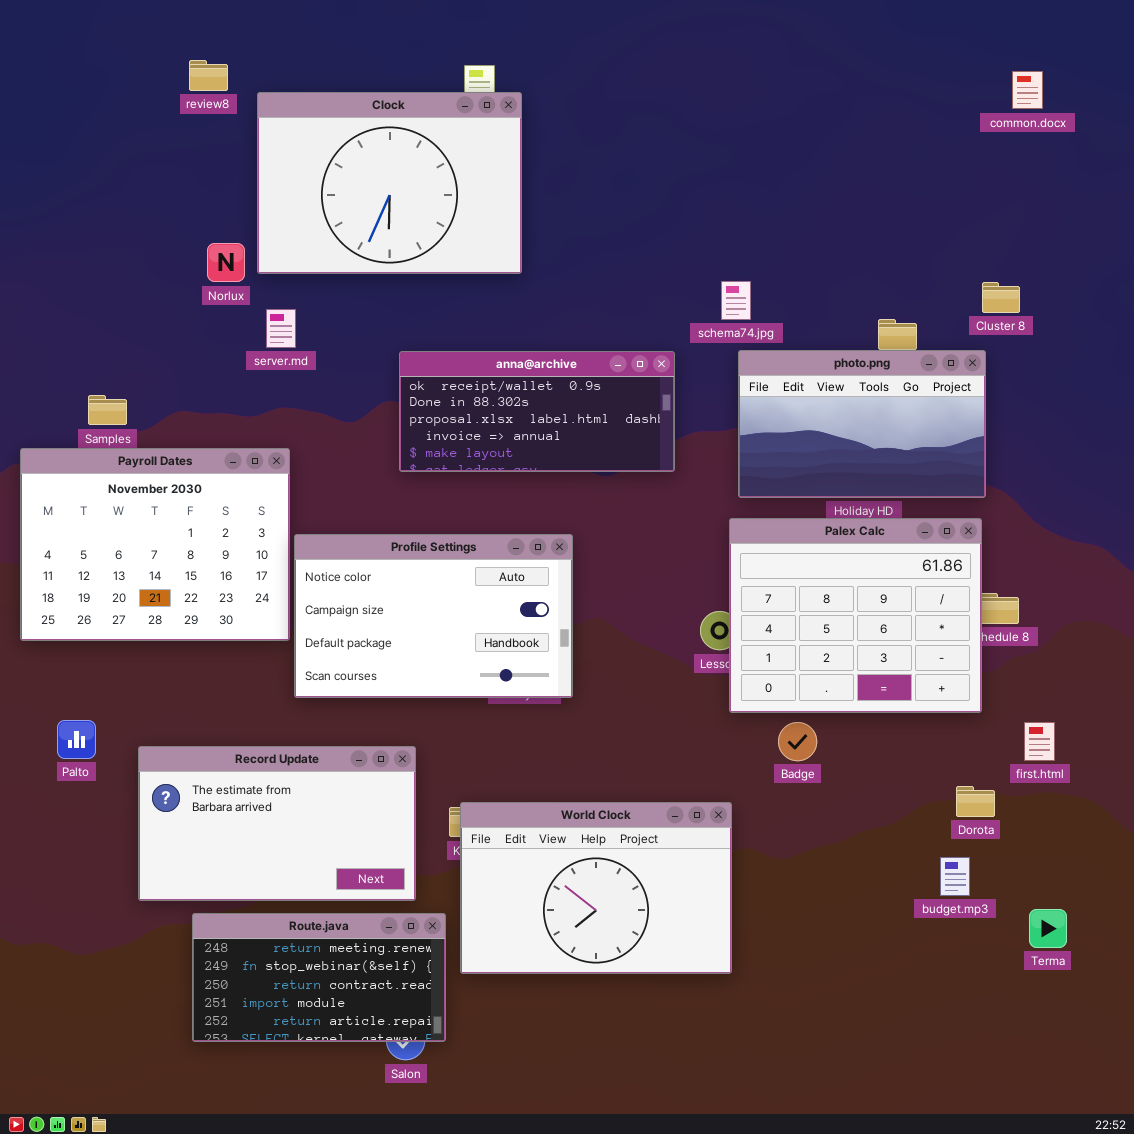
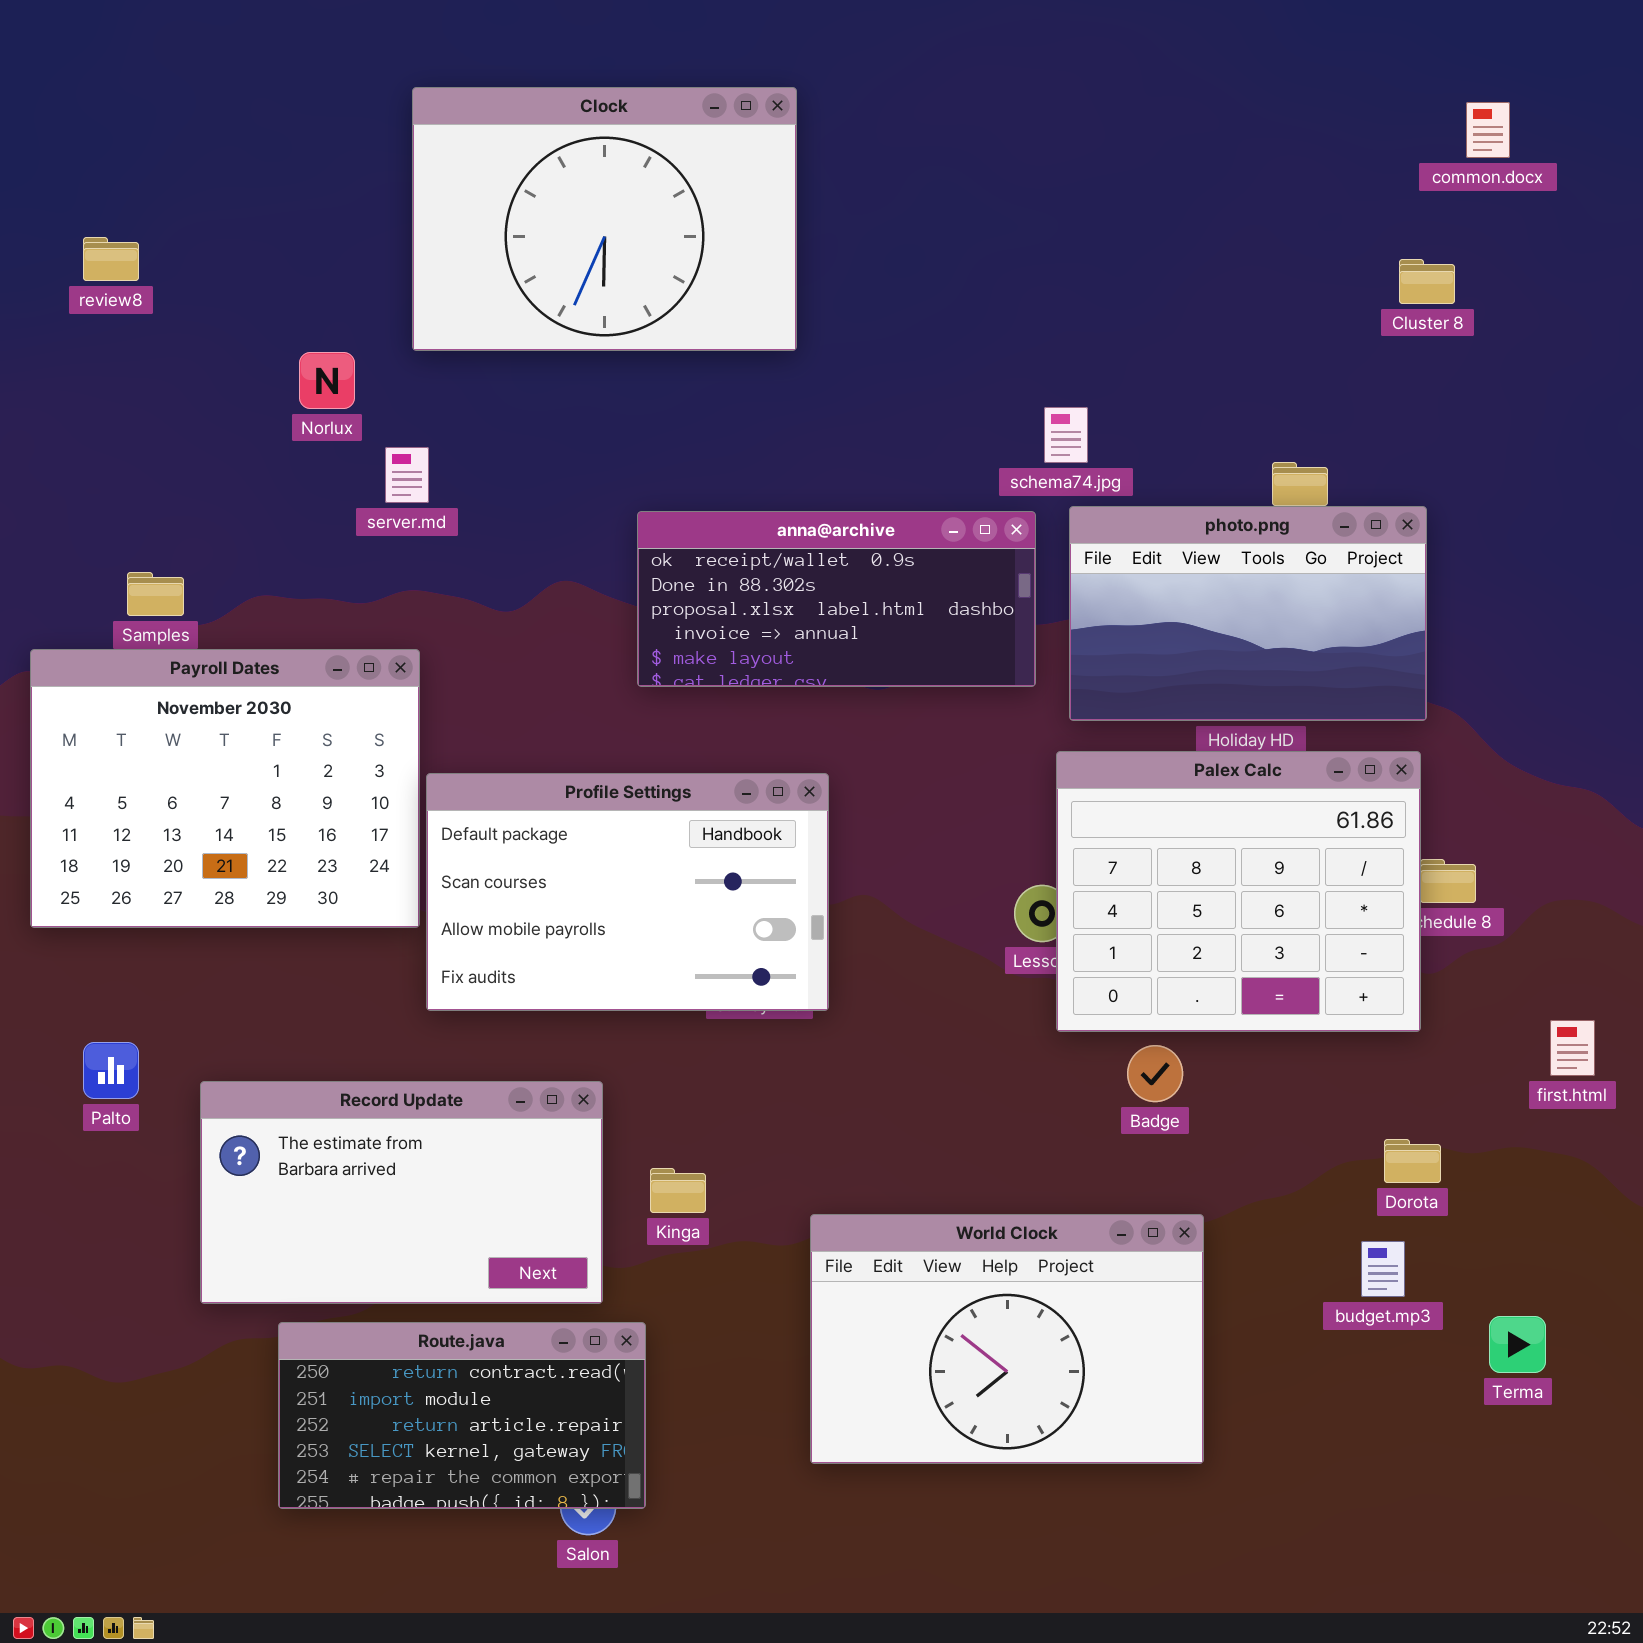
review8: [189,60,228,91] -> [83,237,139,281], moved
Clock: [257,92,522,274] -> [412,87,797,351], moved
Cluster 8: [982,282,1020,313] -> [1399,259,1455,304], moved
anna@archive: [399,351,675,472] -> [637,511,1036,687], moved
Profile Settings: [294,534,573,698] -> [426,773,829,1011], scrolled down 2 rows
first.html: [1024,722,1055,761] -> [1550,1020,1595,1076], moved
World Clock: [460,802,732,974] -> [810,1214,1204,1464], moved
Route.java: [192,913,446,1042] -> [278,1322,646,1509], scrolled down 2 rows

